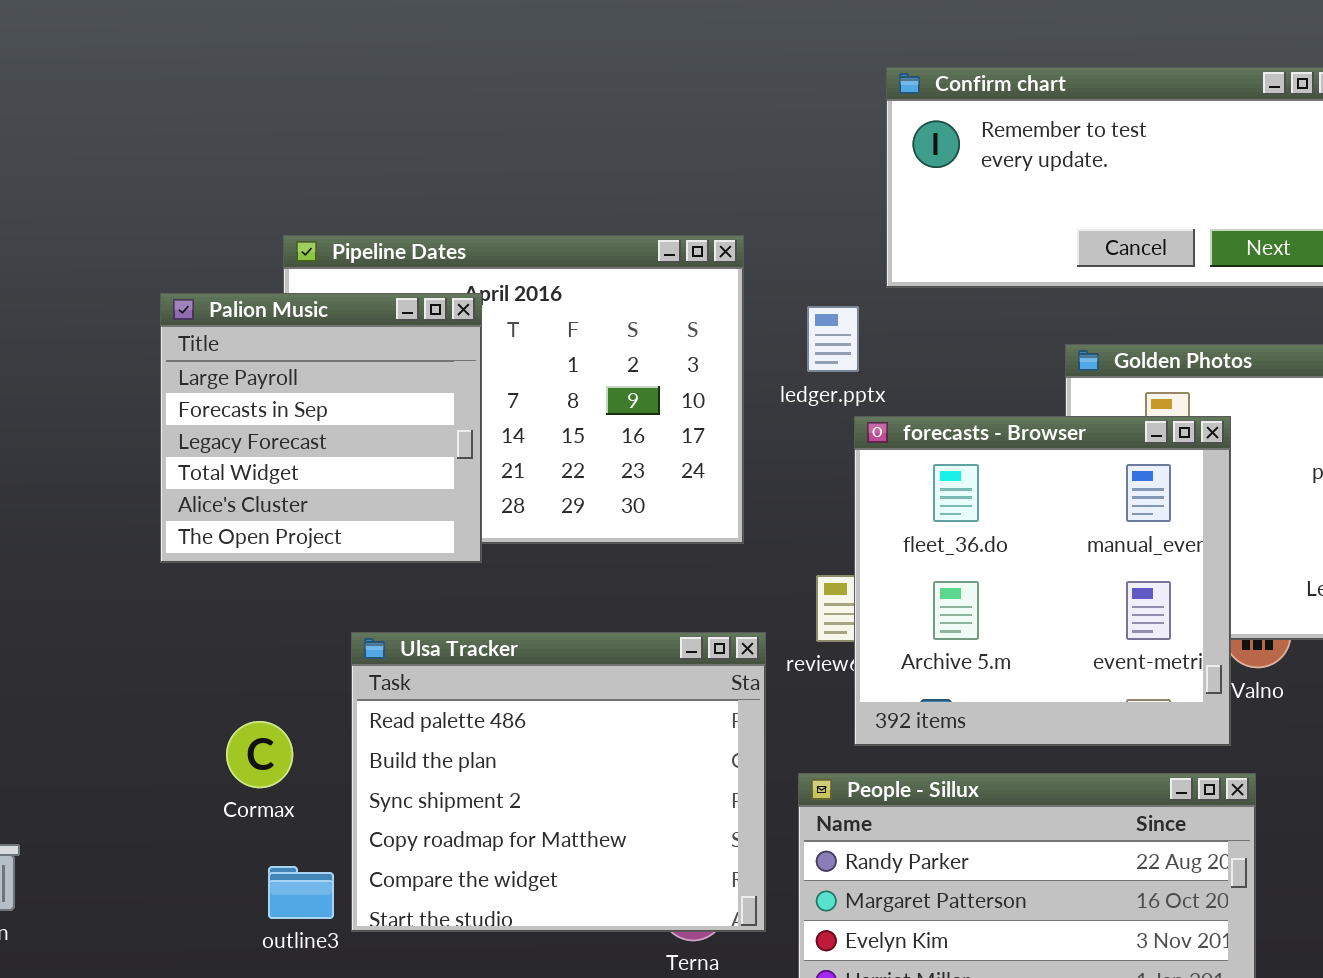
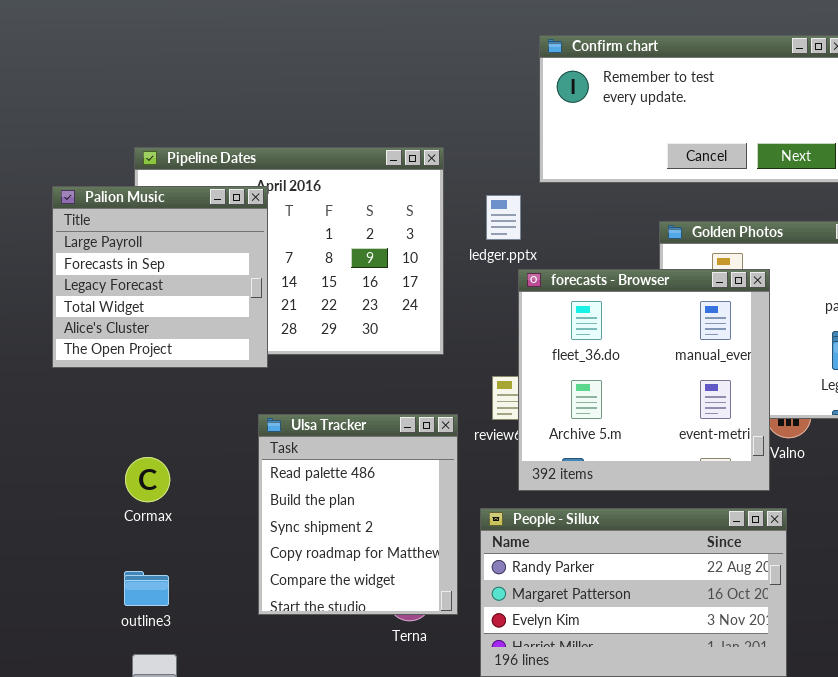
Ulsa Tracker: [351,632,766,932] -> [258,414,458,615], resized
Cormax: [226,721,293,788] -> [125,457,170,502], moved

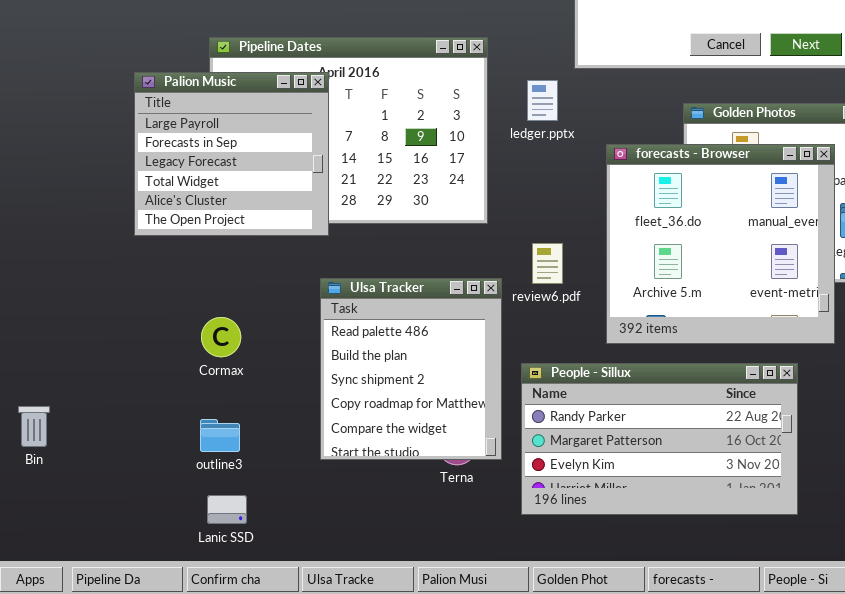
forecasts - Browser: [518,269,770,491] -> [606,144,835,344], moved

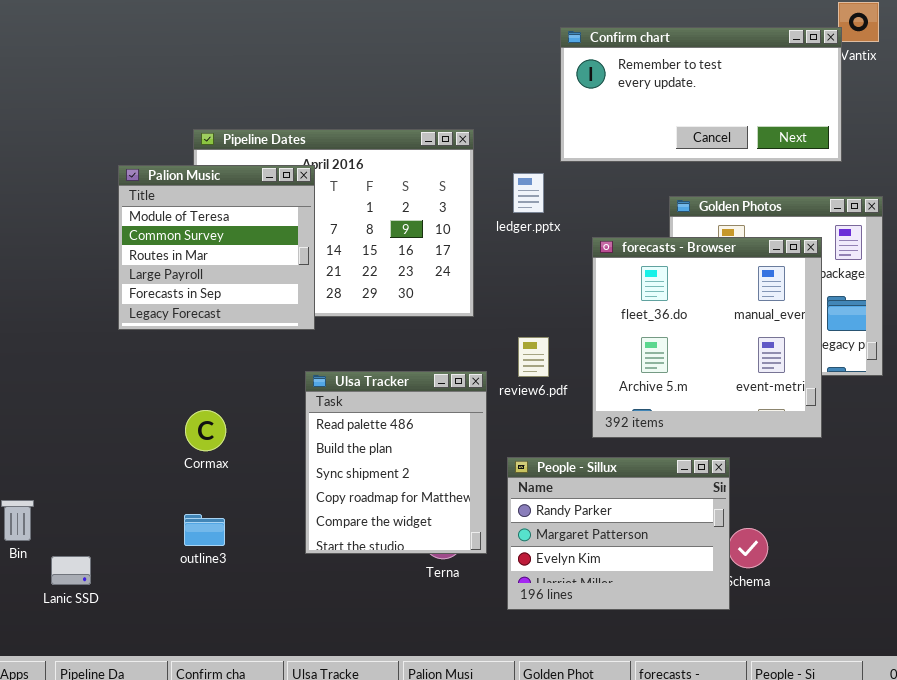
Palion Music: [134,72,329,236] -> [118,165,315,330], scrolled up 3 rows
People - Sillux: [521,363,798,515] -> [507,457,730,610], resized
Lanic SSD: [207,495,247,524] -> [51,556,91,585], moved

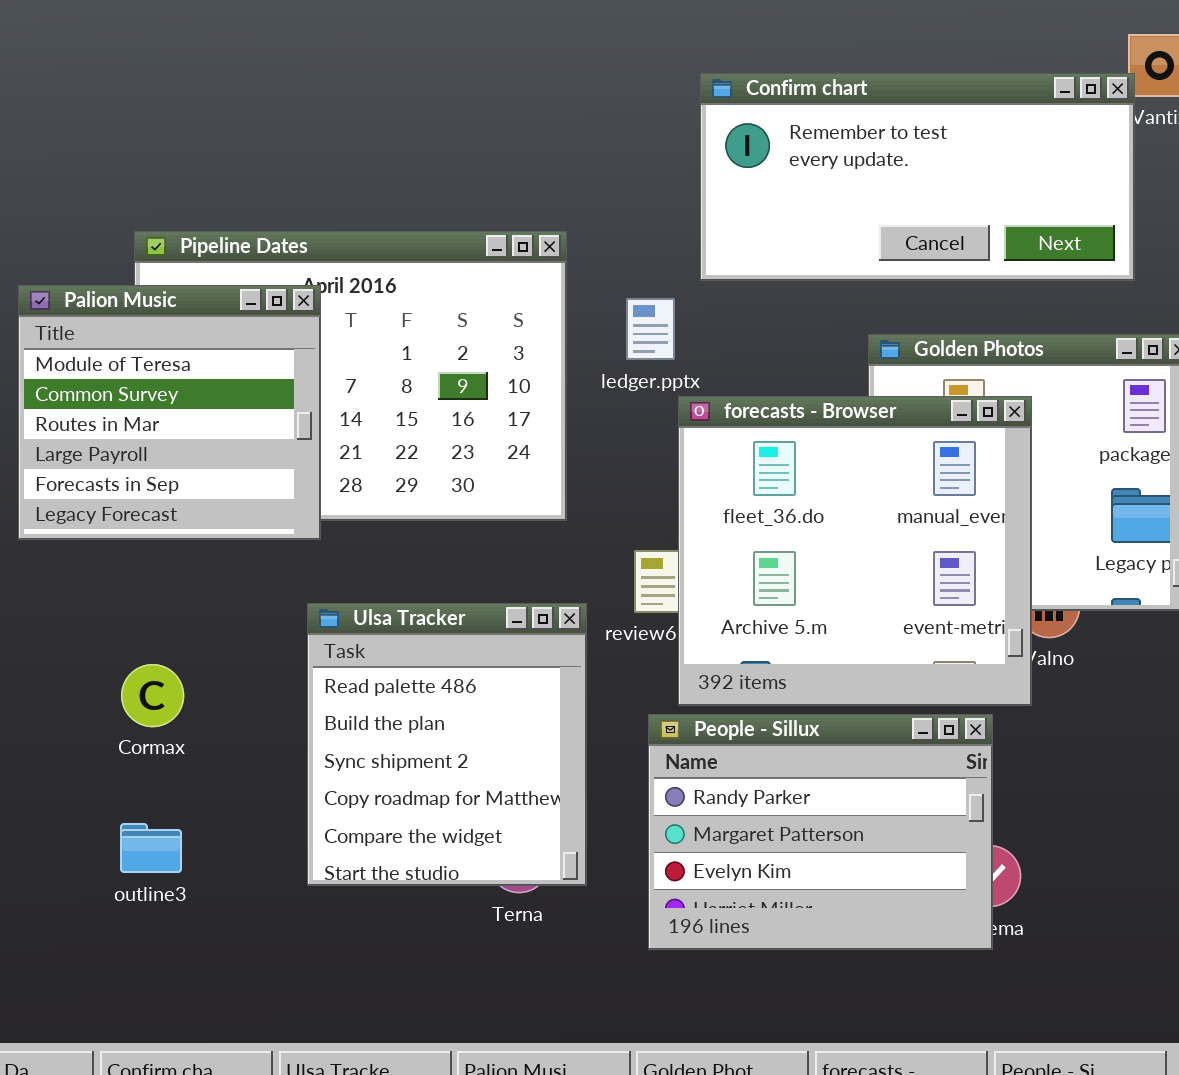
forecasts - Browser: [592,237,822,438] -> [678,396,1032,706], moved
People - Sillux: [507,457,730,610] -> [648,714,993,950], moved

